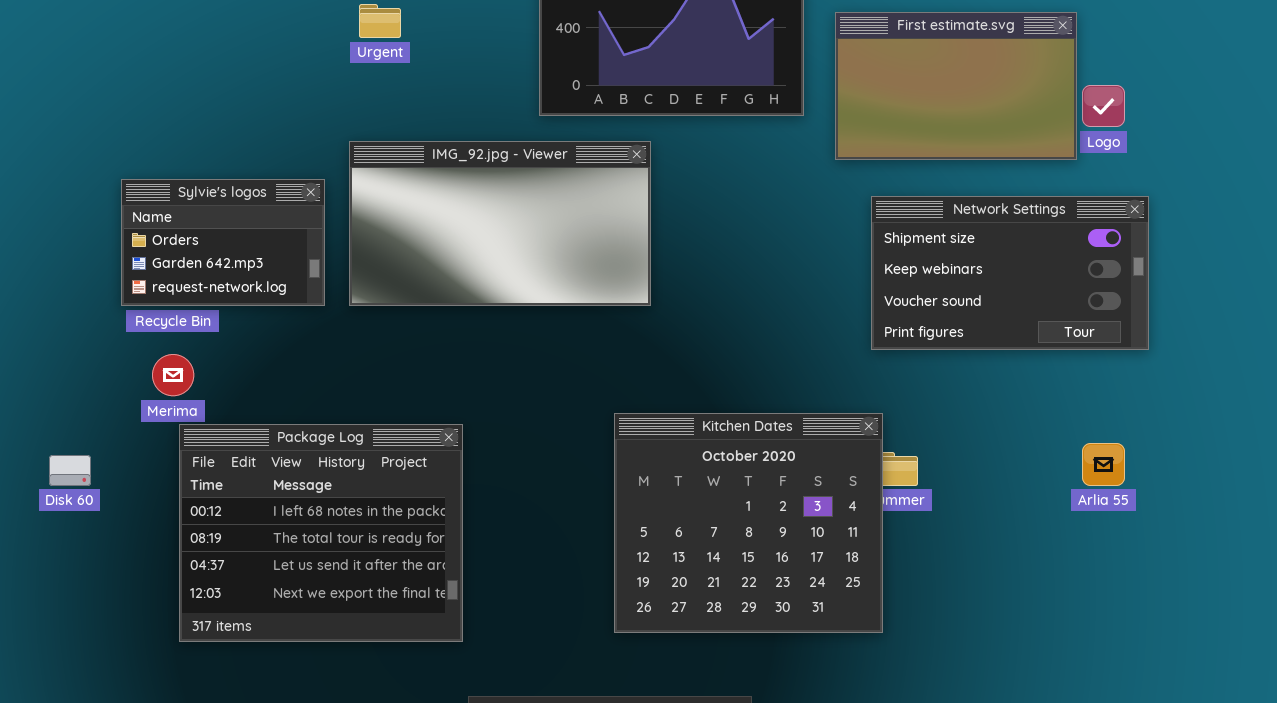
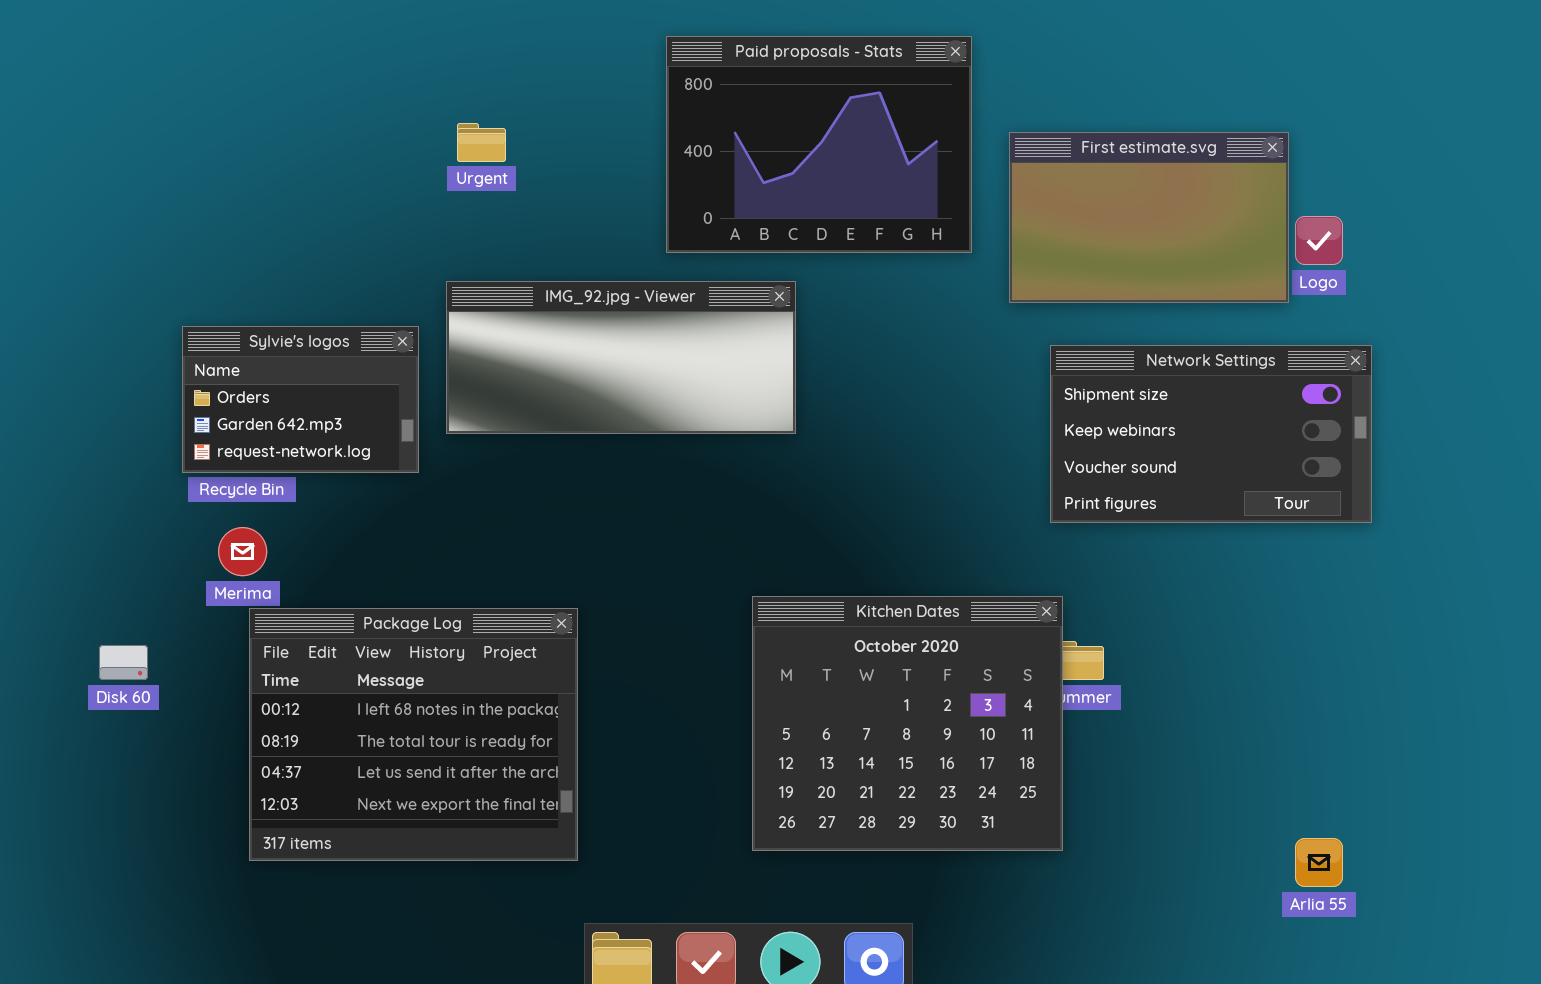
IMG_92.jpg - Viewer: [349,141,651,306] -> [446,281,796,434], resized
Arlia 55: [1082,443,1125,486] -> [1295,838,1343,887], moved

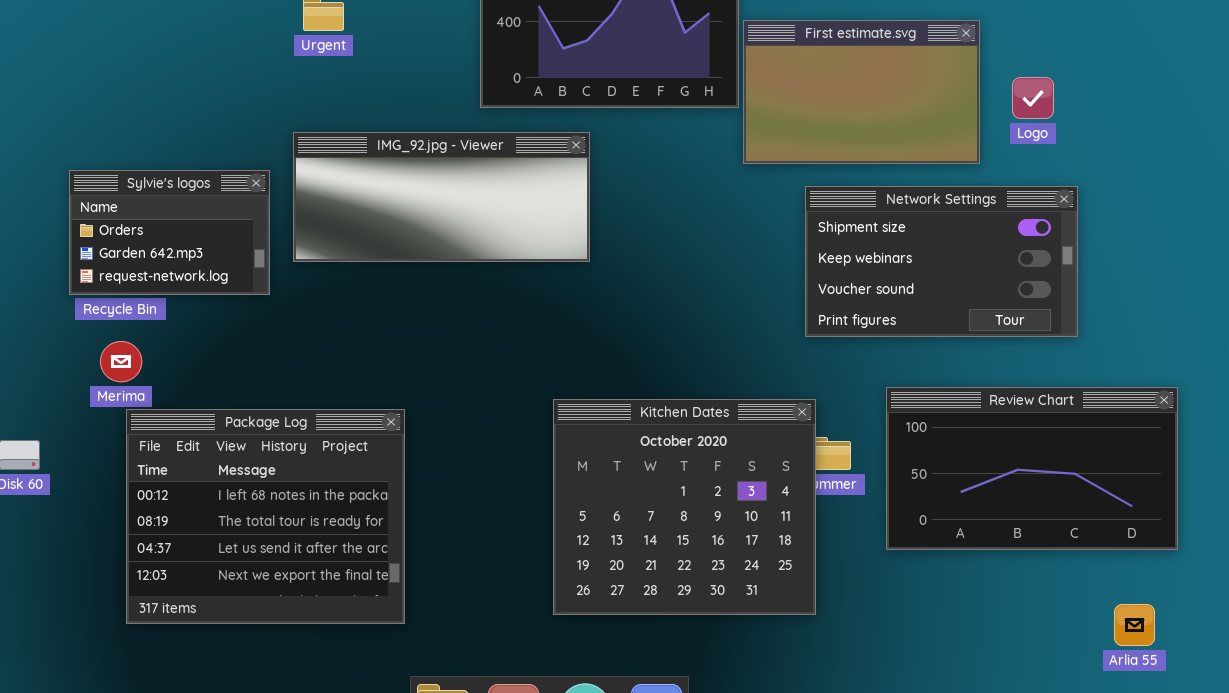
First estimate.svg: [1009,132,1289,303] -> [743,20,980,164], moved
Review Chart: none -> [886,387,1178,550], opened
Arlia 55: [1295,838,1343,887] -> [1114,604,1155,646], moved

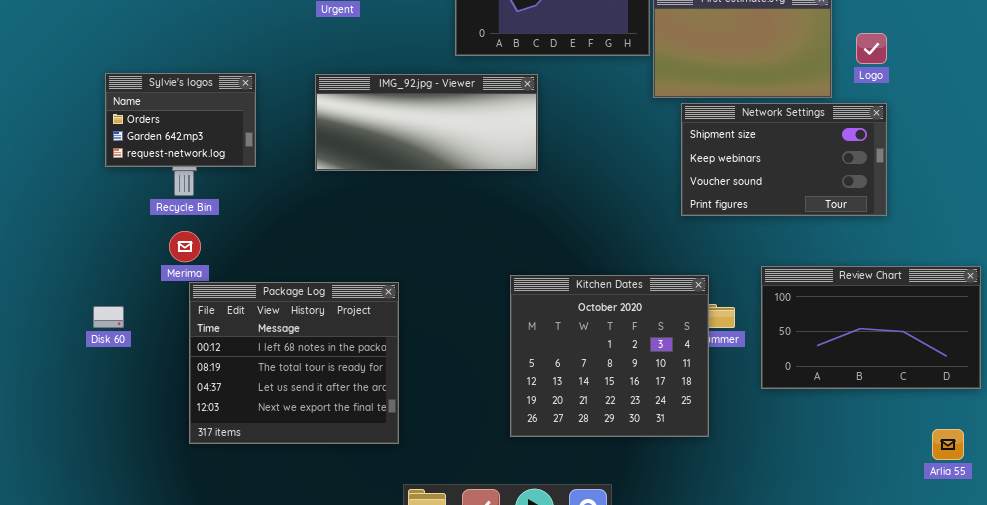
Sylvie's logos: [69,170,270,295] -> [105,73,256,167], moved
Network Settings: [805,186,1078,337] -> [681,103,887,216], moved

